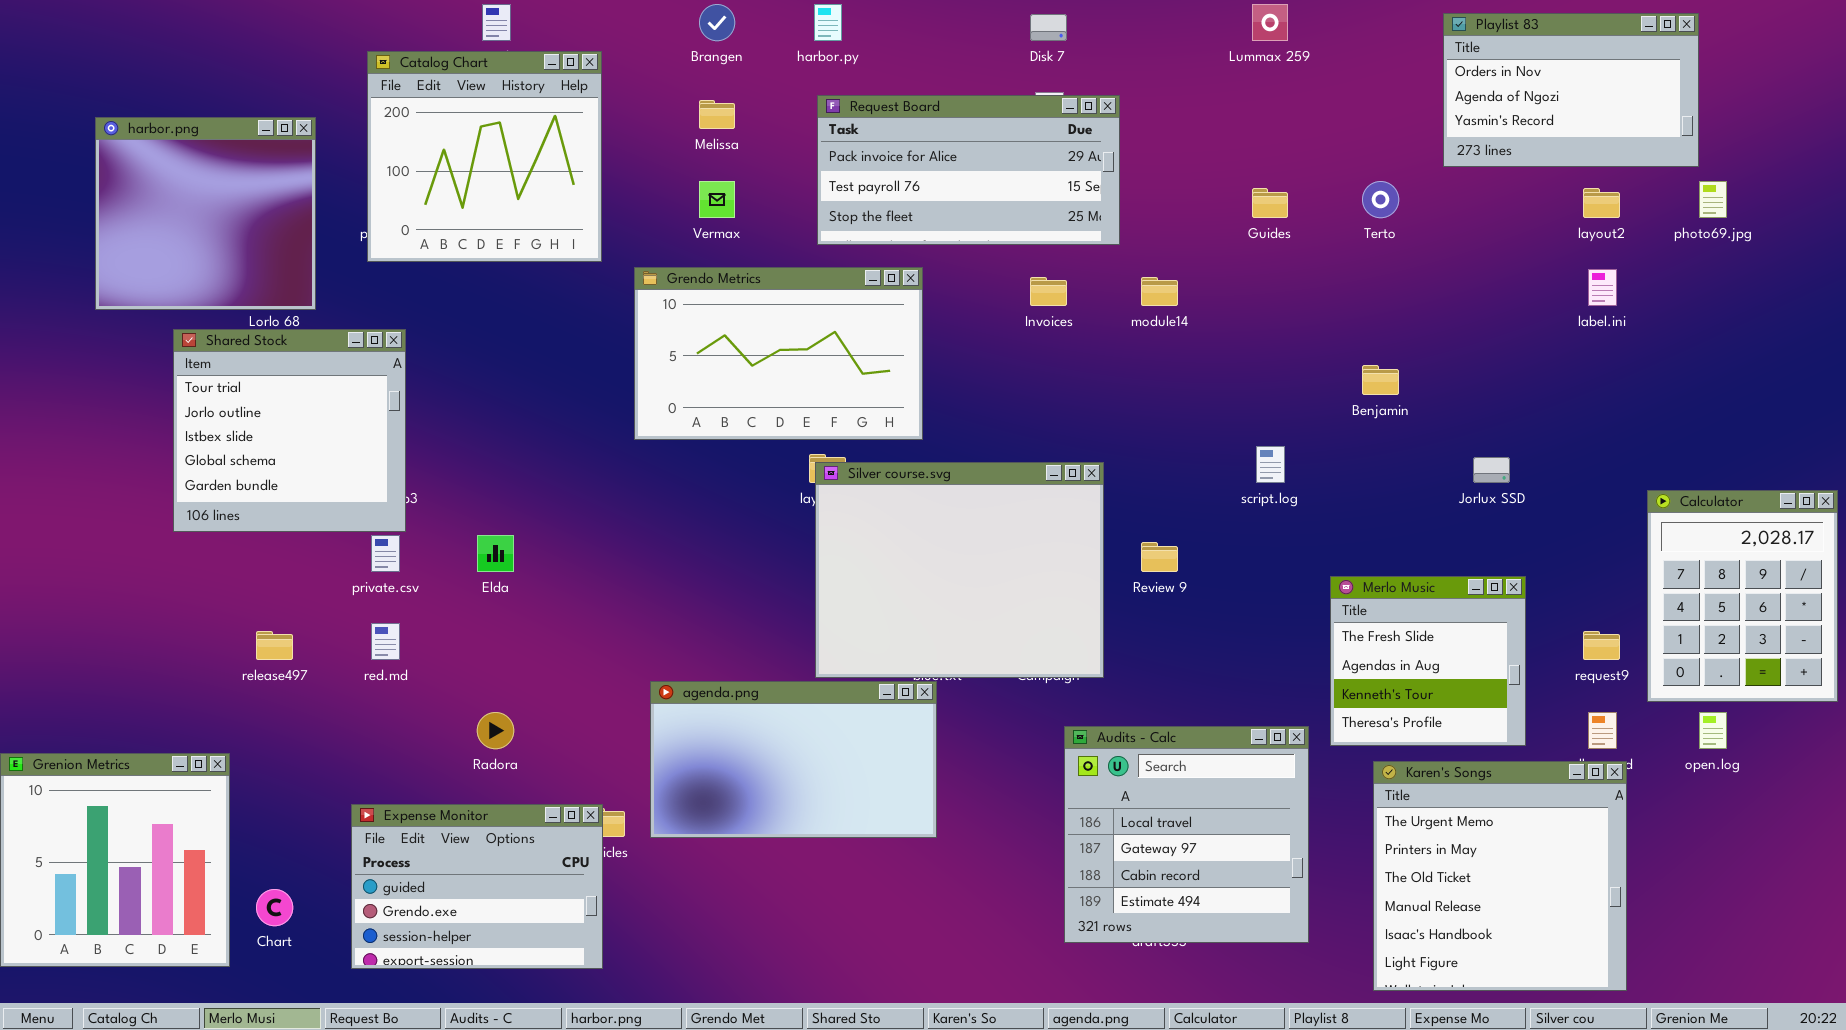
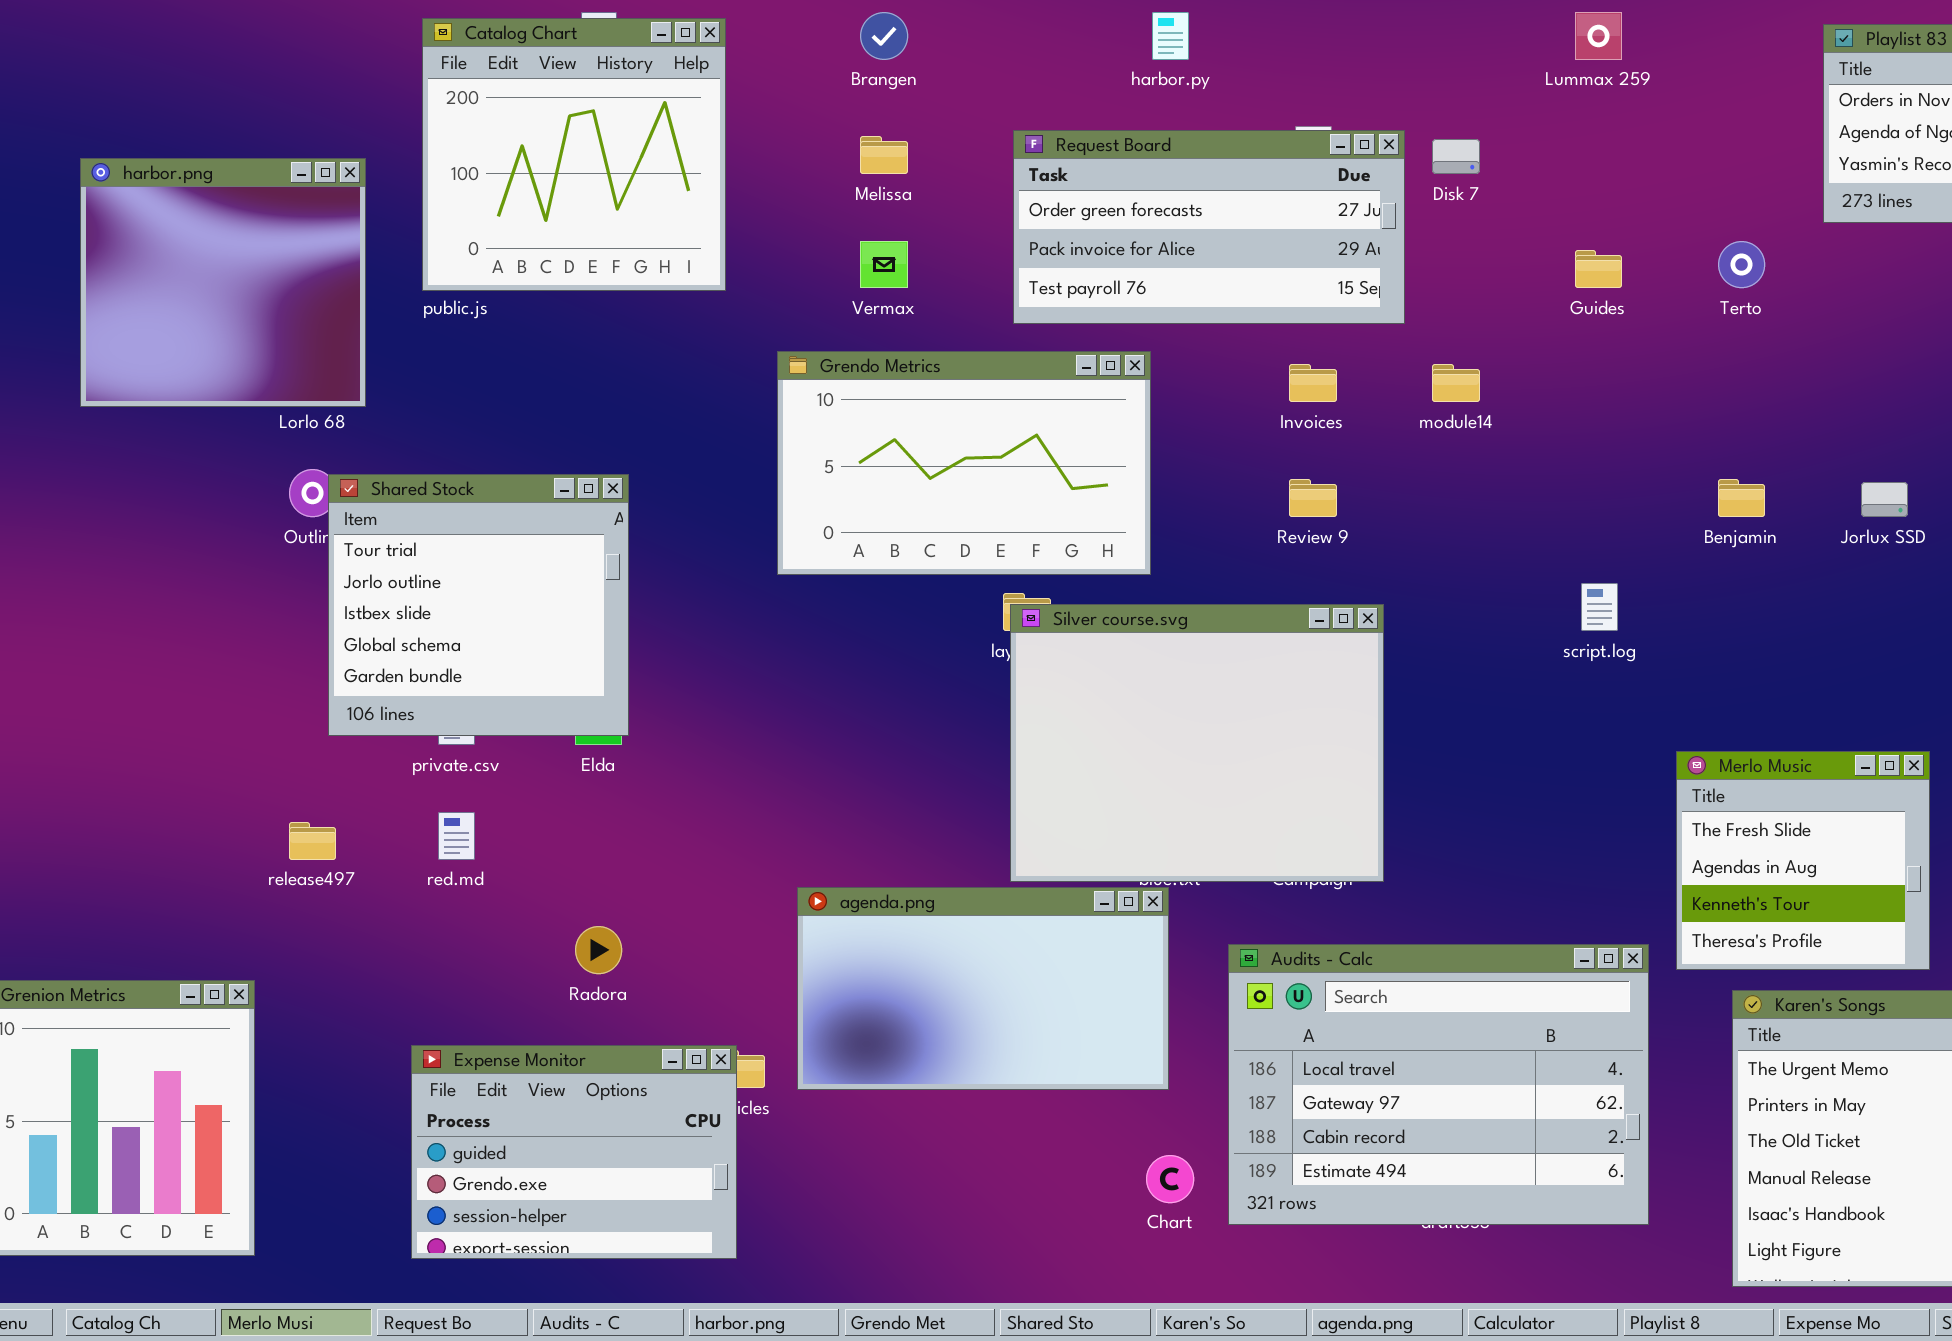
harbor.py: [814,4,842,41] -> [1152,12,1189,60], moved
Disk 7: [1030,14,1067,41] -> [1432,139,1480,174], moved
Catalog Chart: [367,51,602,262] -> [422,18,726,291], moved
Request Board: [817,95,1120,245] -> [1013,130,1405,324], scrolled up 1 row
Shared Stock: [173,329,406,532] -> [328,474,629,736], moved
Jorlux SSD: [1473,457,1510,483] -> [1861,482,1908,517], moved
Review 9: [1141,542,1178,572] -> [1289,479,1337,517], moved
Audits - Calc: [1064,726,1309,943] -> [1228,944,1649,1225], resized
Chart: [256,889,293,926] -> [1146,1155,1194,1203], moved

